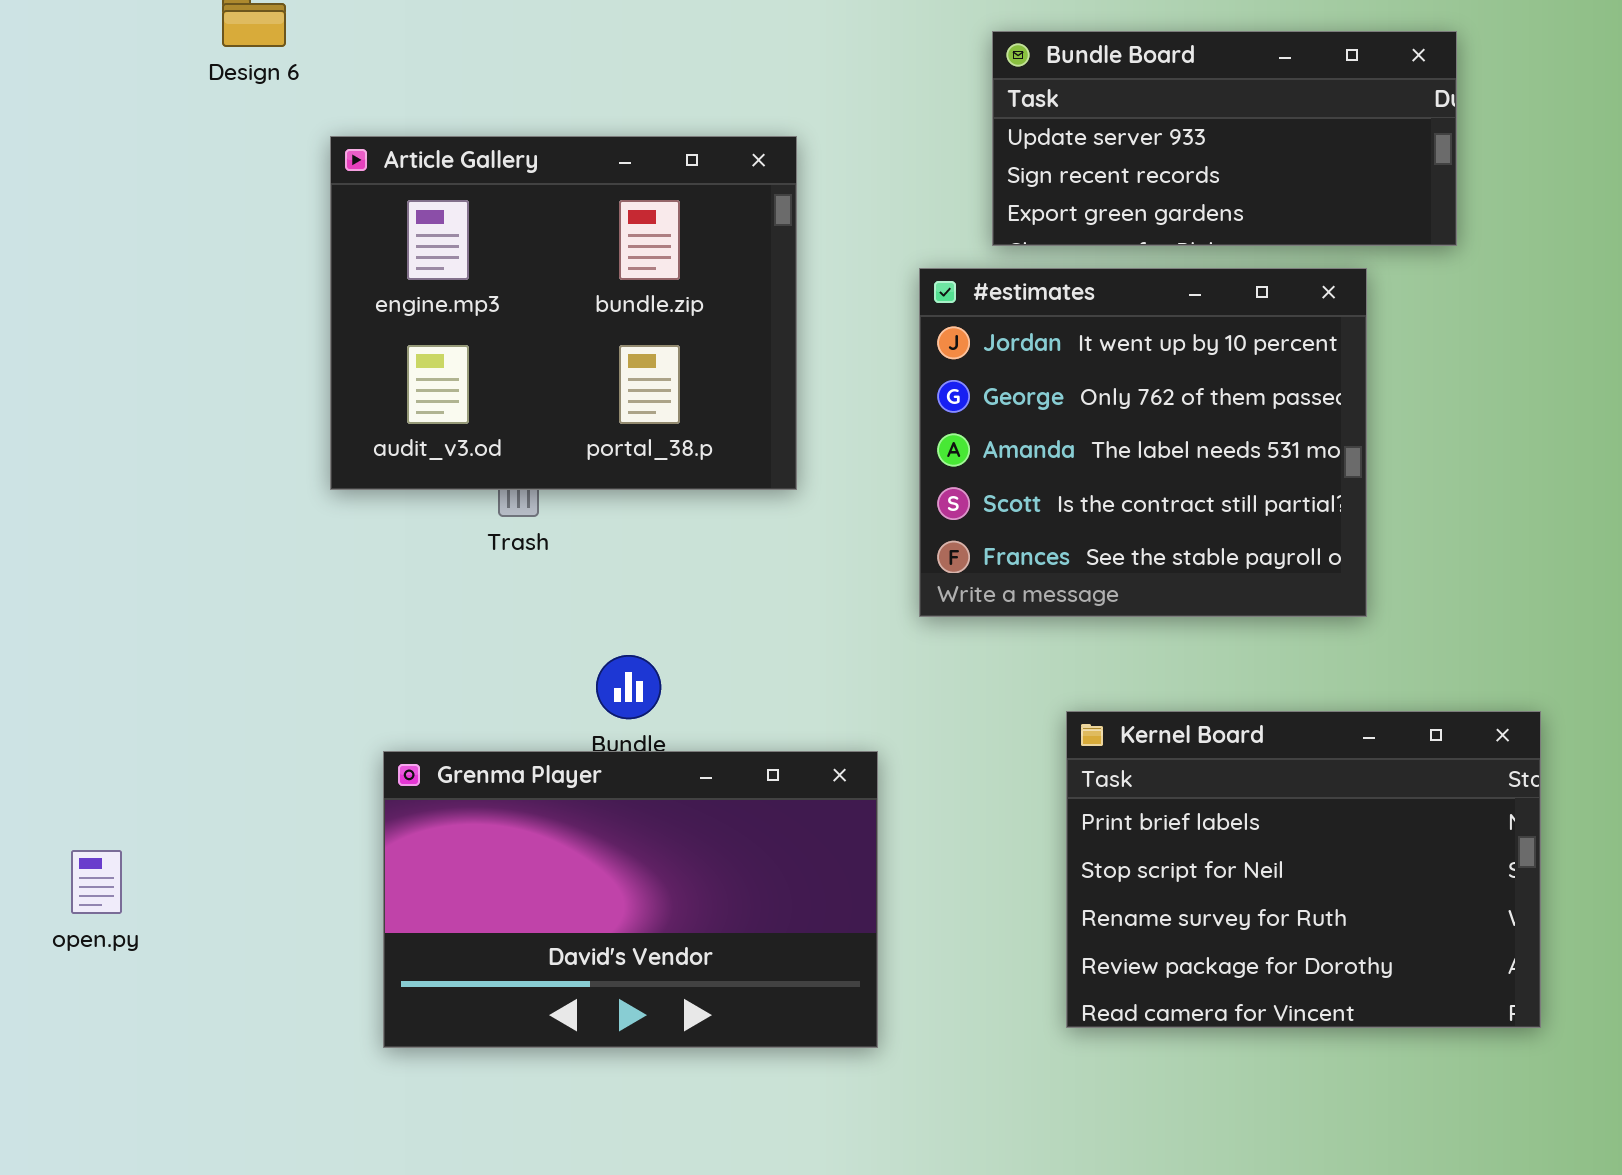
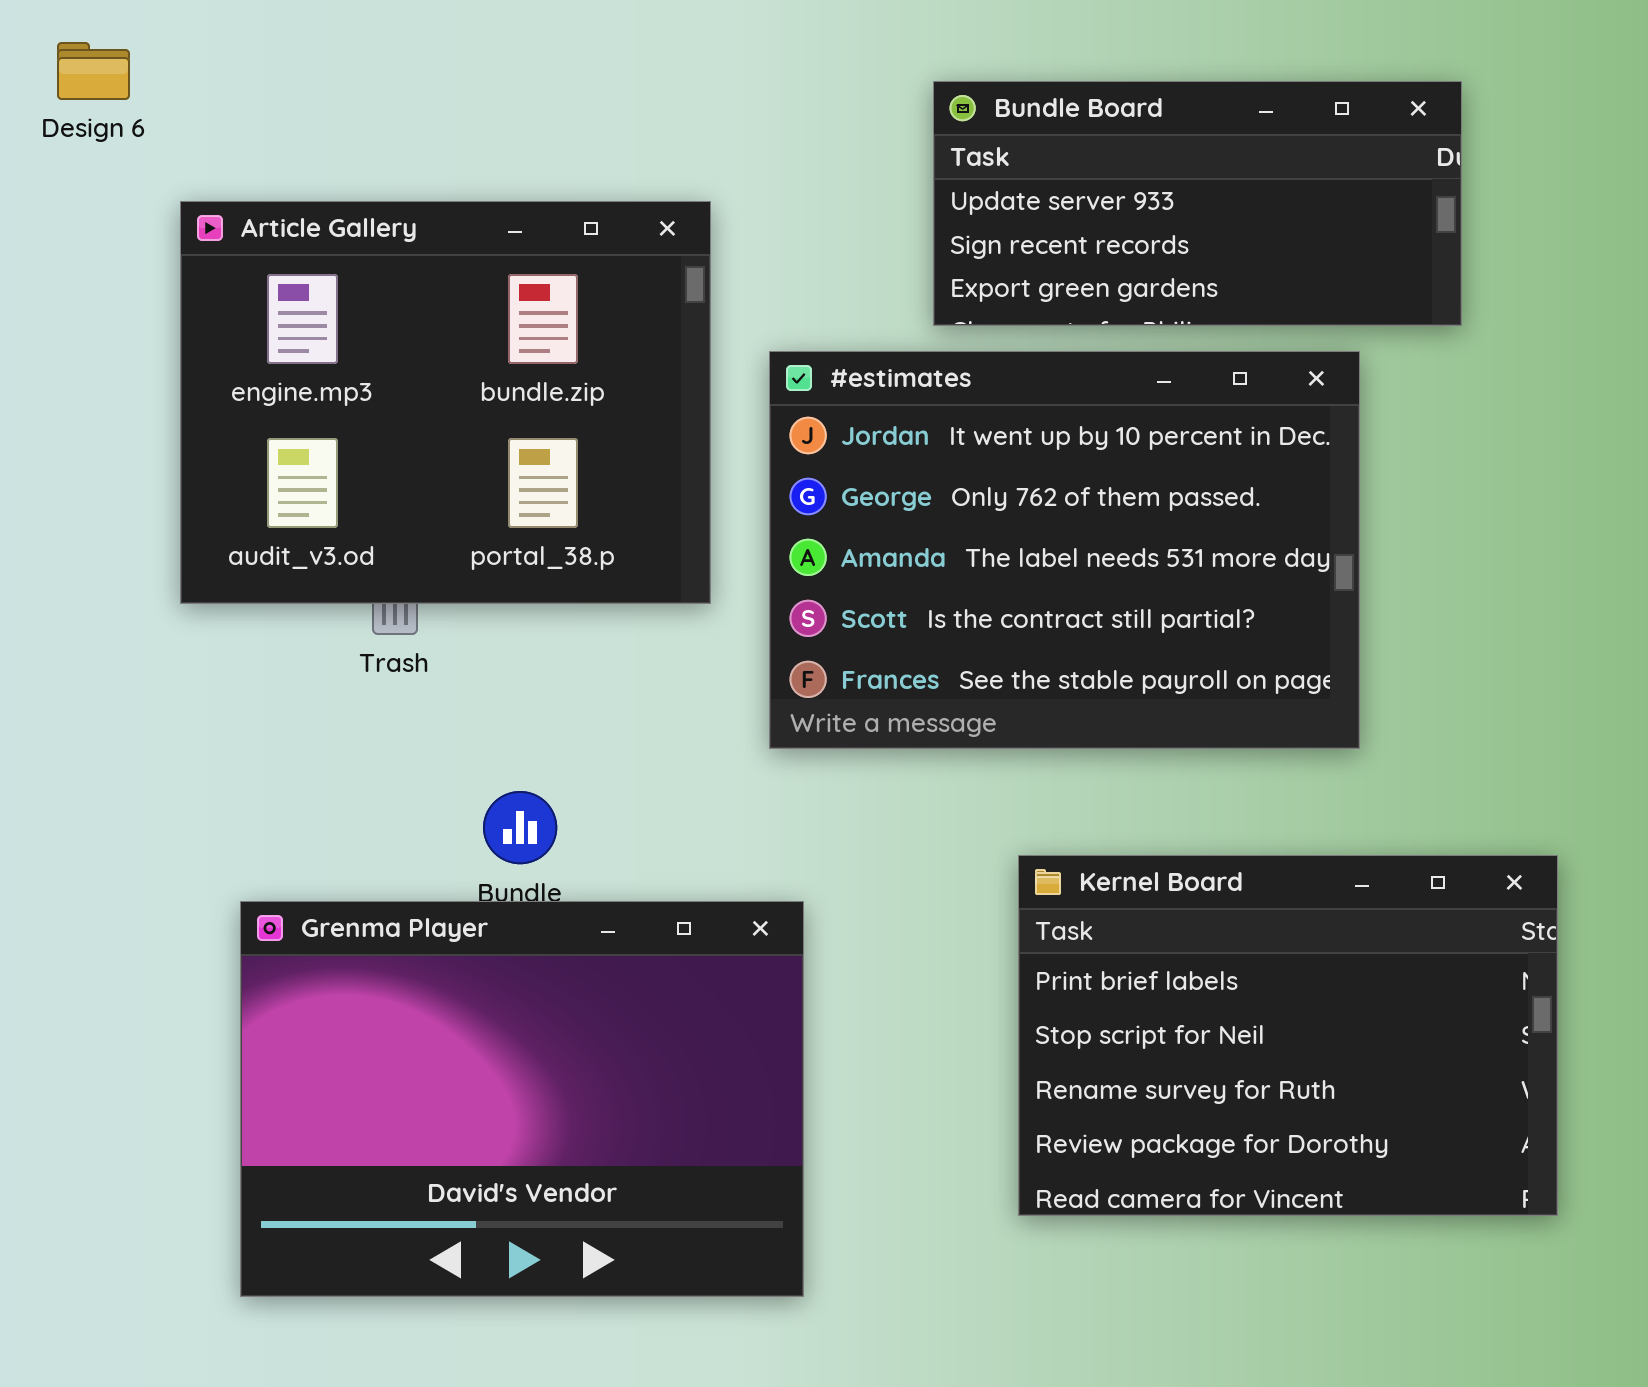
#estimates: [919,268,1367,617] -> [769,351,1360,749], resized
Grenma Player: [383,751,878,1048] -> [240,901,804,1297], resized

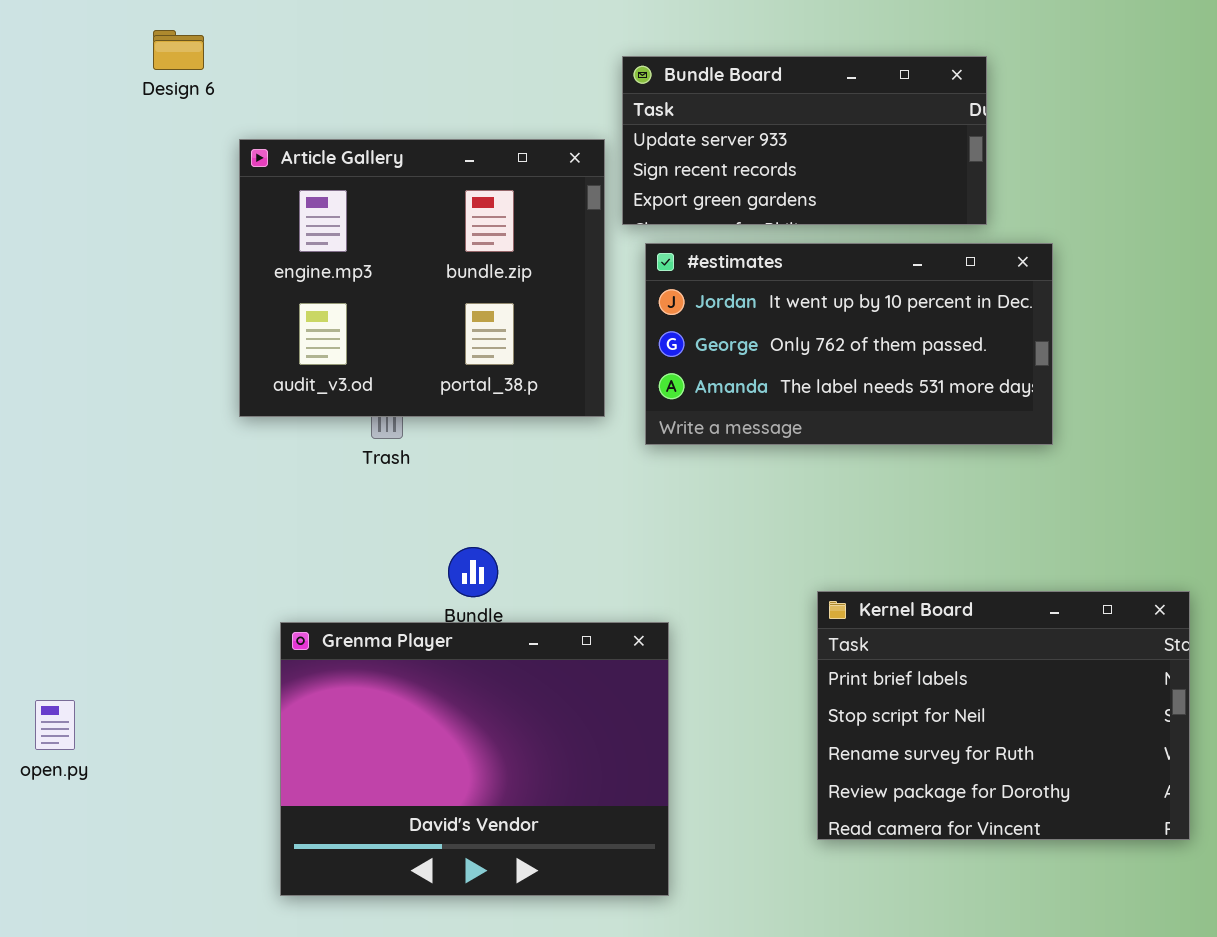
Bundle Board: [933,81,1462,326] -> [622,56,987,225], moved
#estimates: [769,351,1360,749] -> [645,243,1053,445], resized

